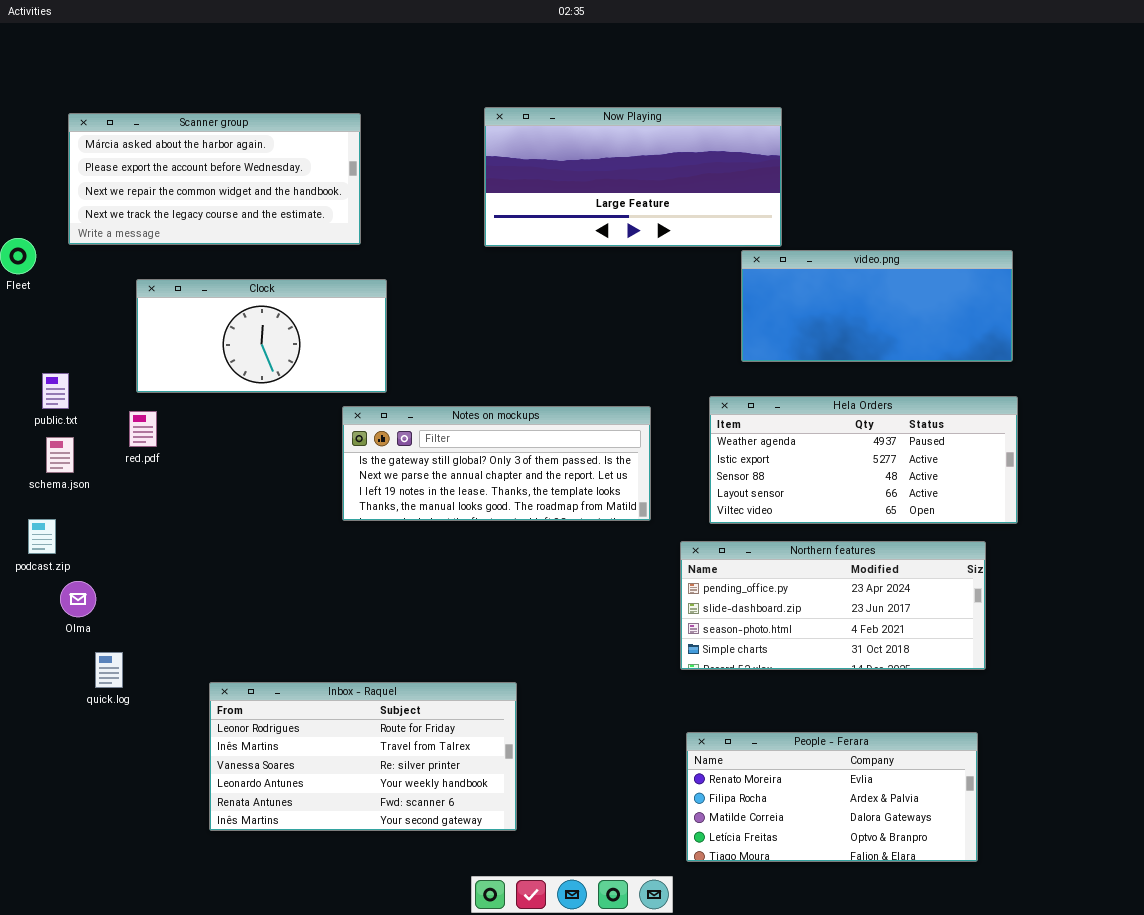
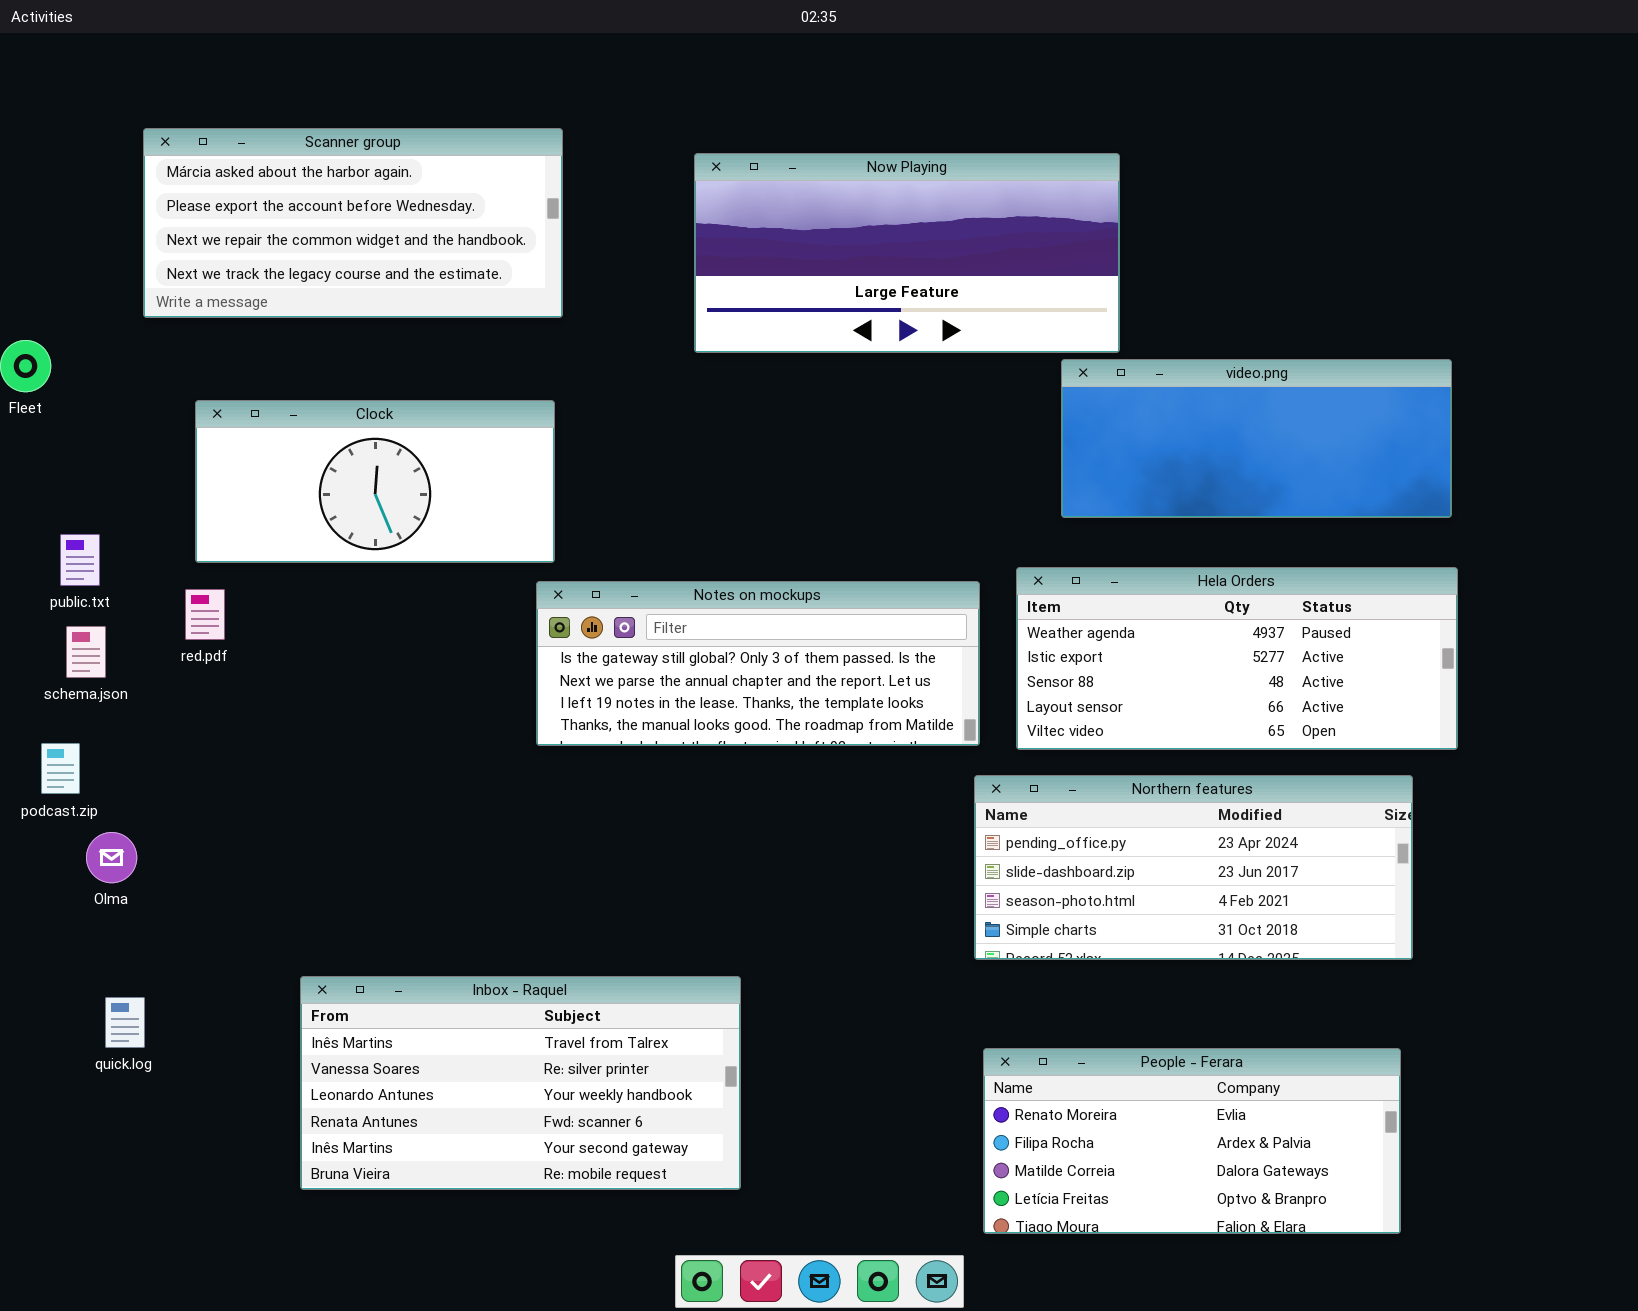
Scanner group: [68,113,361,245] -> [143,128,563,318], moved
Notes on mockups: [342,406,651,521] -> [536,581,980,746], moved
quick.log: [95,652,123,688] -> [105,997,145,1048], moved
Inbox - Raquel: [209,682,517,831] -> [300,976,741,1190], scrolled down 1 row

